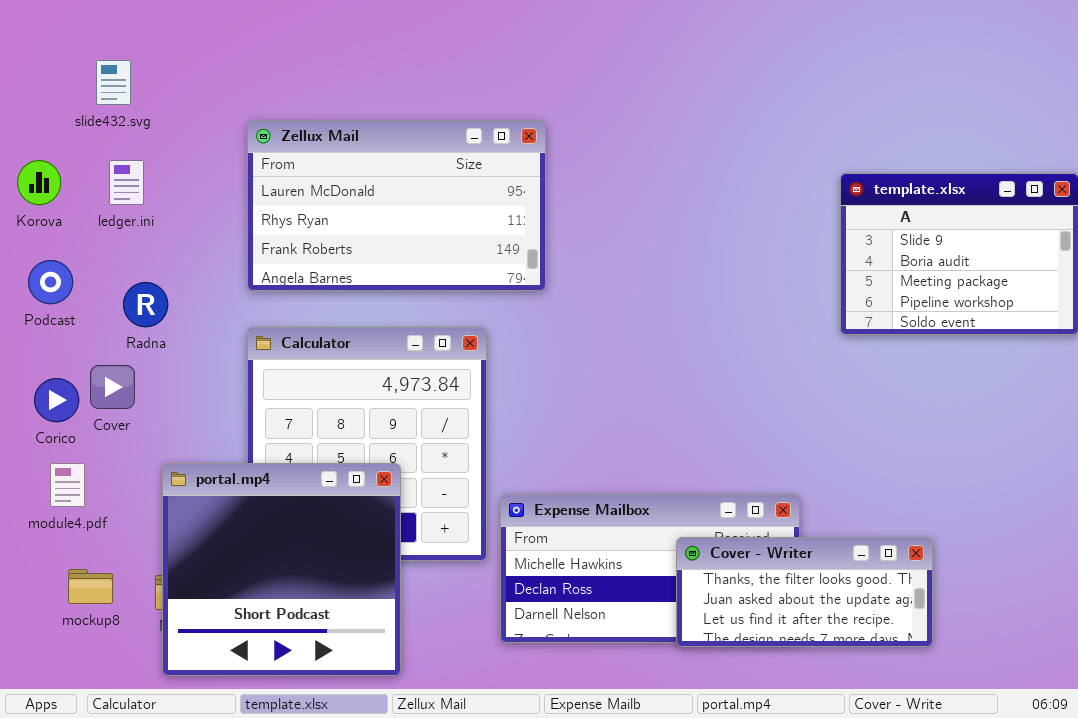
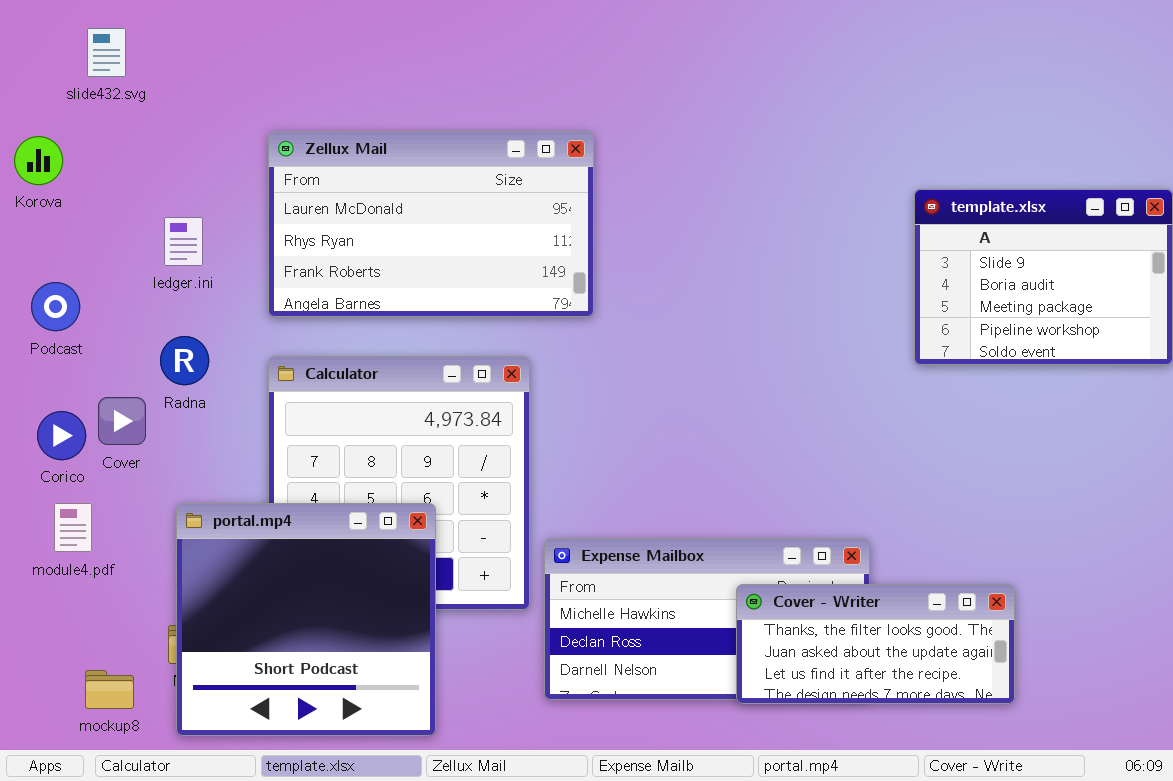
slide432.svg: [96,60,131,105] -> [87,28,126,77], moved
Korova: [17,160,61,205] -> [14,136,63,185], moved
ledger.ini: [109,160,144,205] -> [164,217,203,266], moved
Radna: [123,282,168,327] -> [160,336,209,385], moved
mockup8: [68,569,113,604] -> [85,670,134,709], moved

